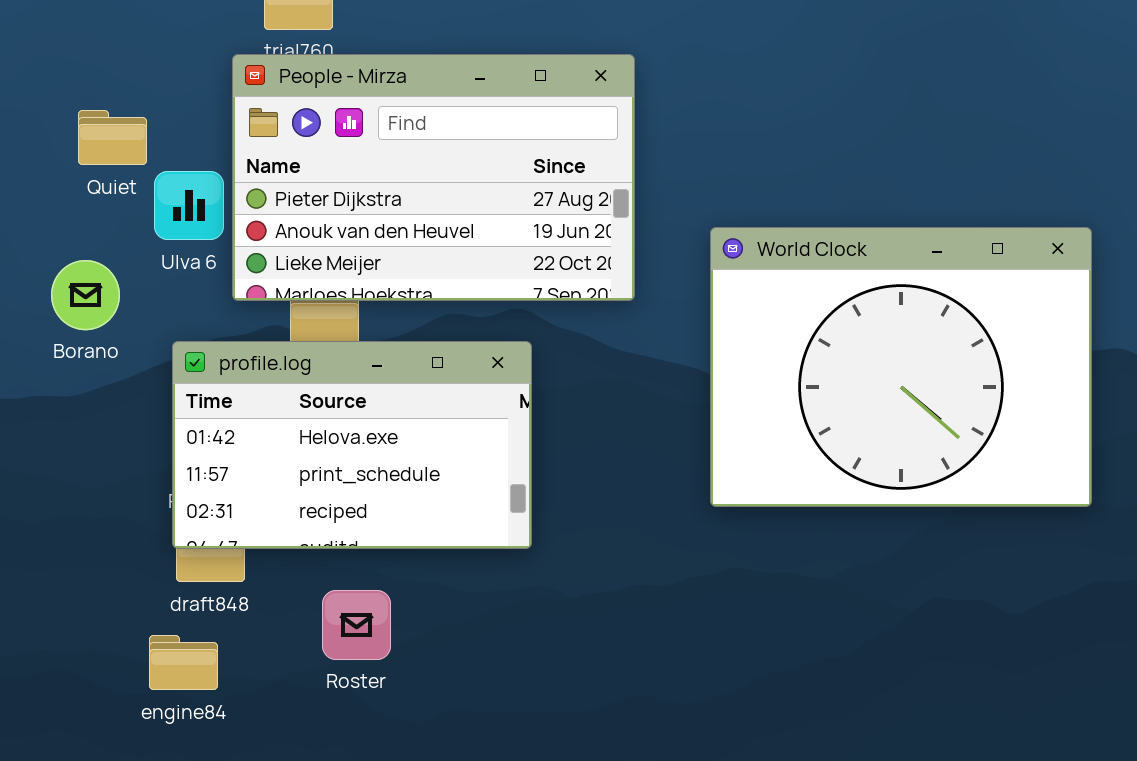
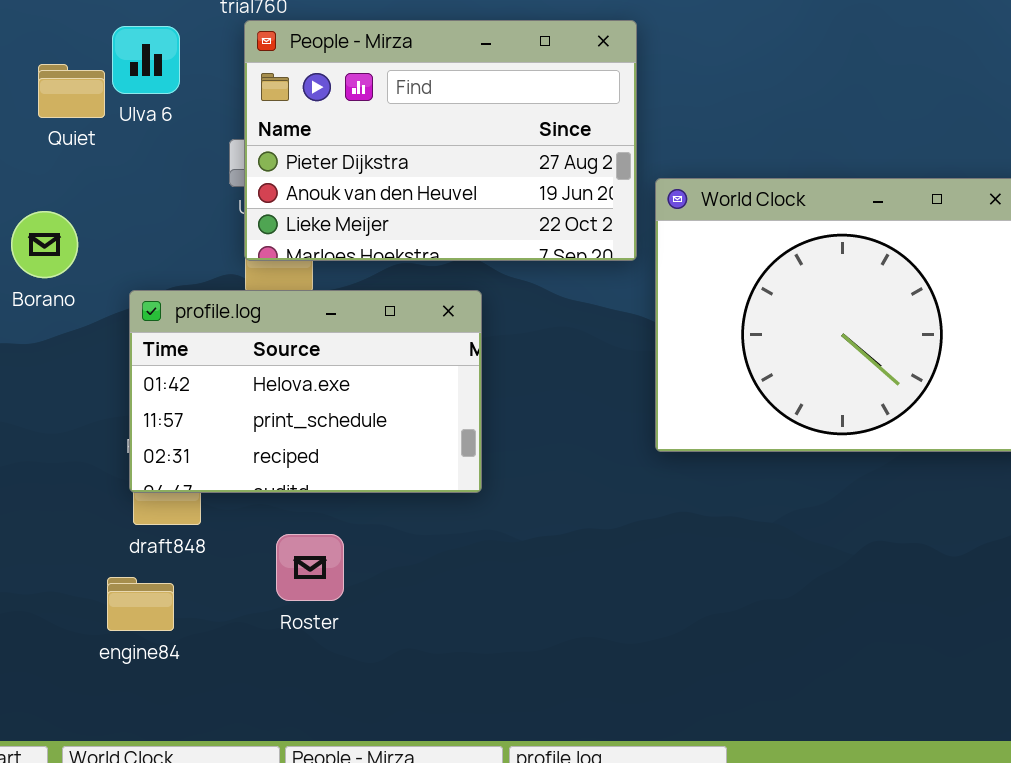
People - Mirza: [232,54,635,301] -> [244,20,637,261], moved
Ulva 6: [154,171,224,240] -> [112,26,180,94], moved

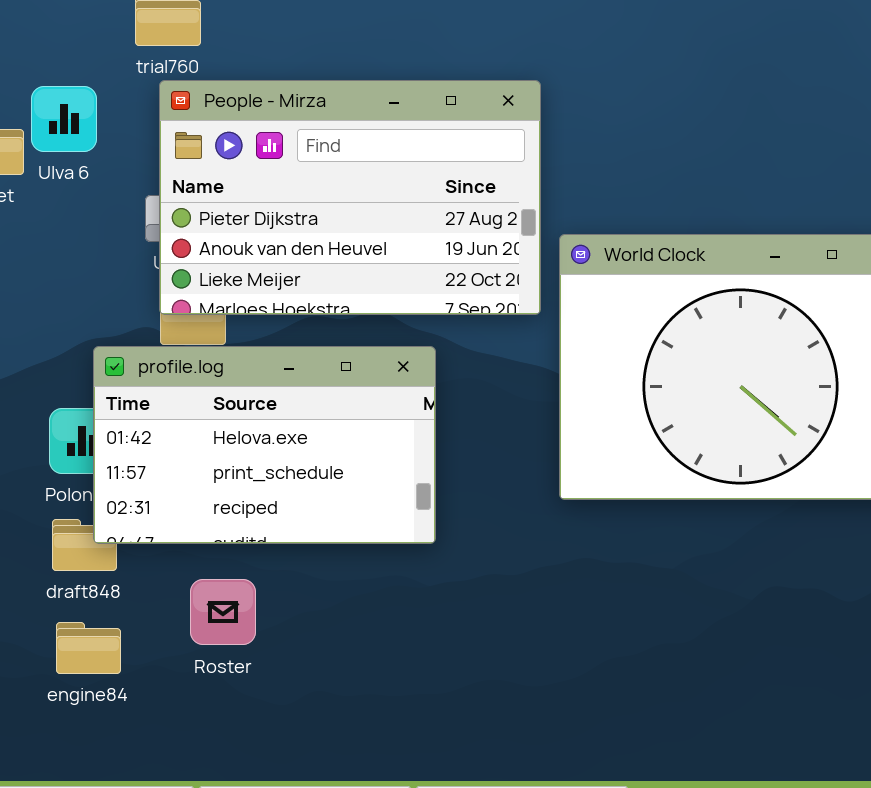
profile.log: [129,290,482,493] -> [93,346,436,544], moved
engine84: [107,577,174,631] -> [56,622,121,674], moved

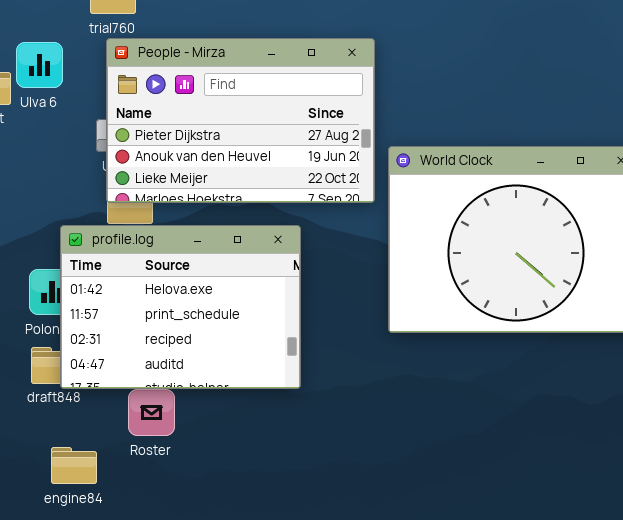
profile.log: [93,346,436,544] -> [60,225,301,389], resized
engine84: [56,622,121,674] -> [51,447,97,484], moved

